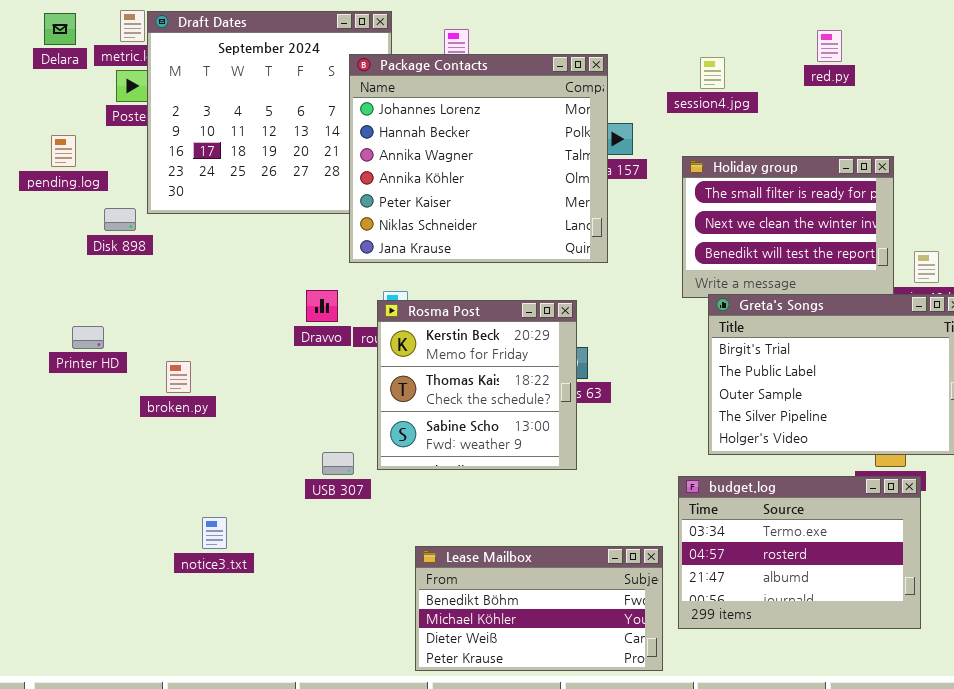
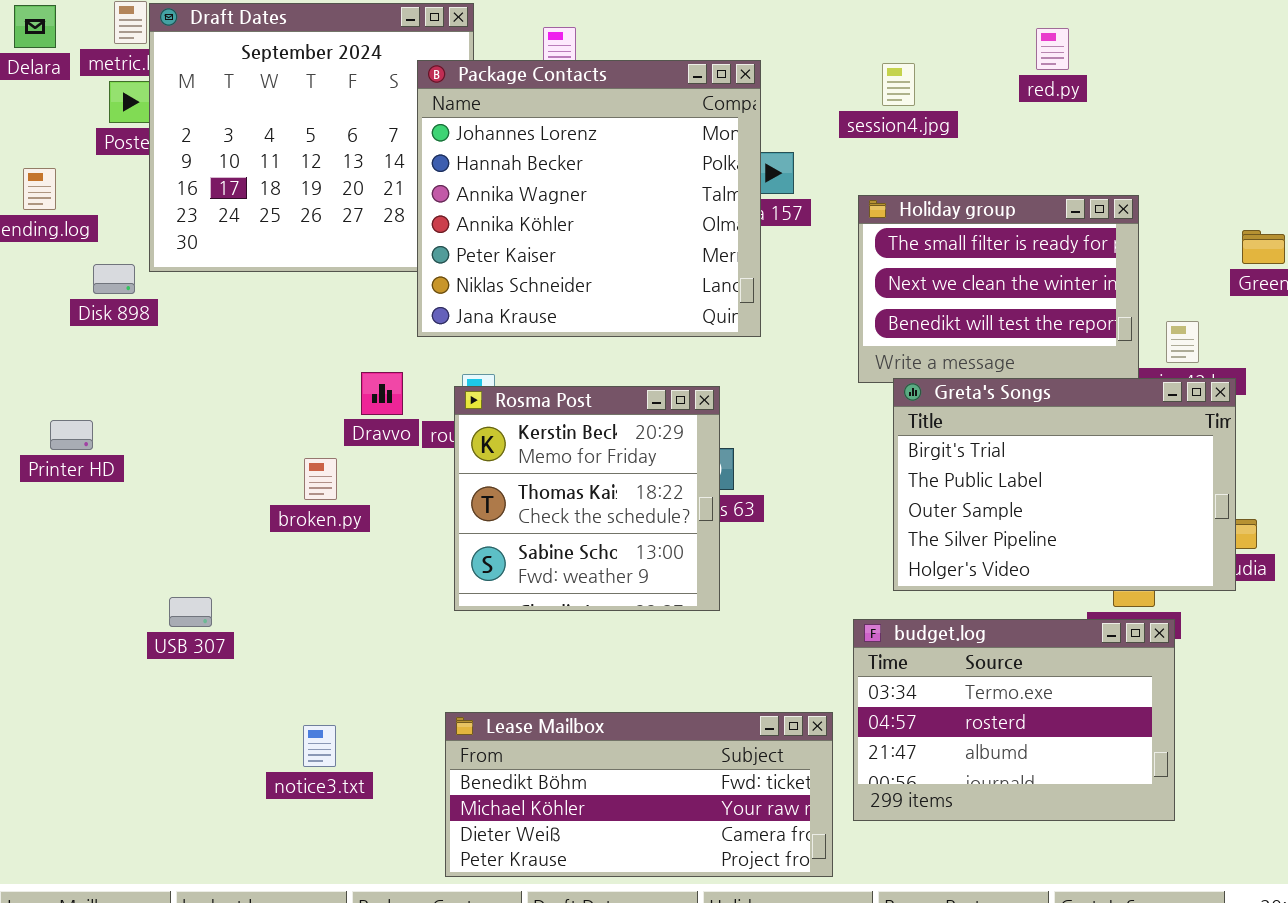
broken.py: [166,361,191,393] -> [304,458,337,500], moved
USB 307: [322,452,354,475] -> [169,597,212,627], moved
notice3.txt: [202,517,227,549] -> [303,725,336,767], moved
Lease Mailbox: [415,546,663,671] -> [445,712,833,877], resized

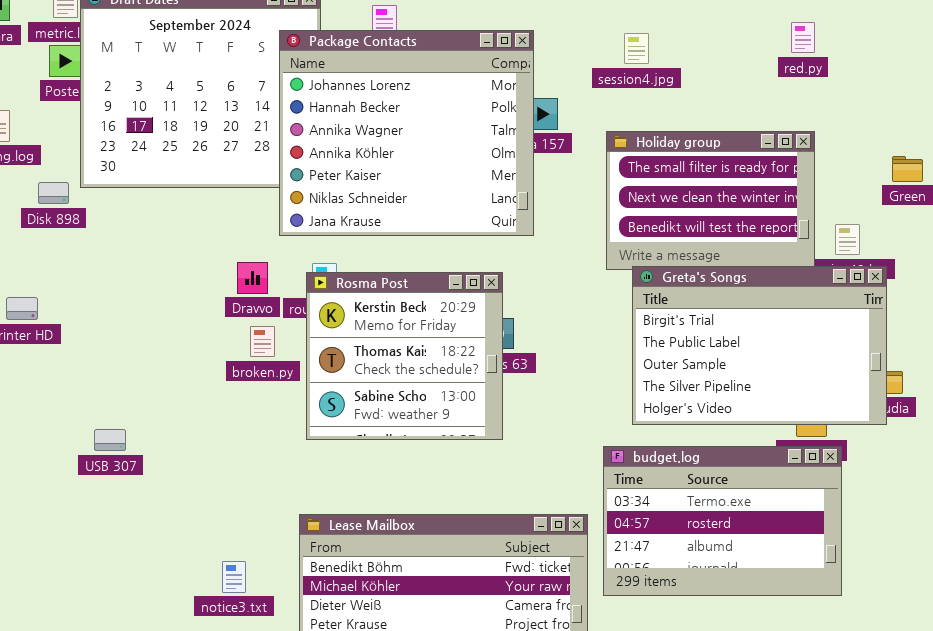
red.py: [1036,28,1069,70] -> [791,22,815,53], moved
broken.py: [304,458,337,500] -> [250,326,275,357], moved
notice3.txt: [303,725,336,767] -> [222,561,246,593], moved

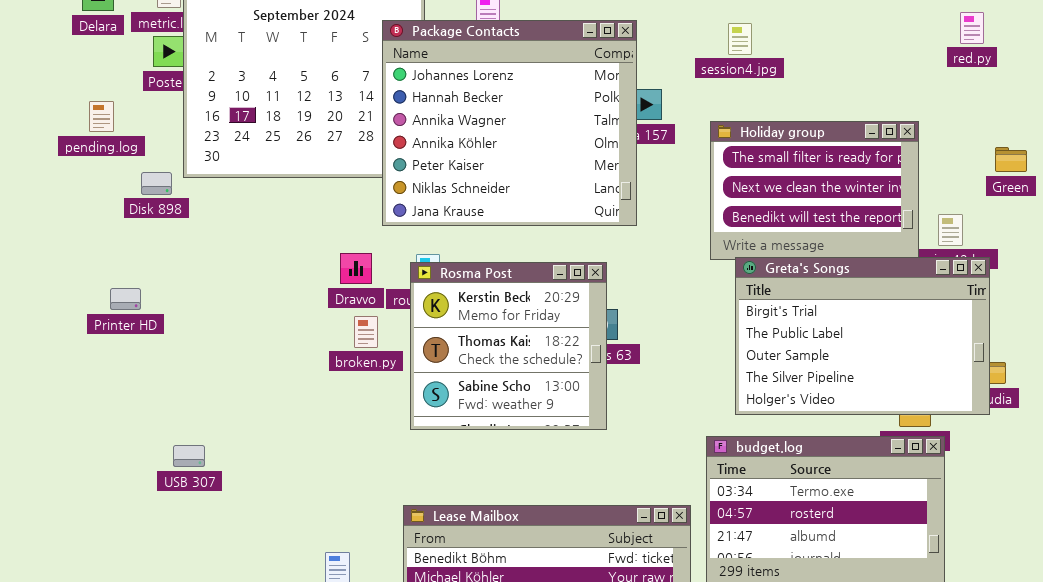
red.py: [791,22,815,53] -> [960,12,984,44], moved
USB 307: [94,429,126,451] -> [173,445,205,467], moved

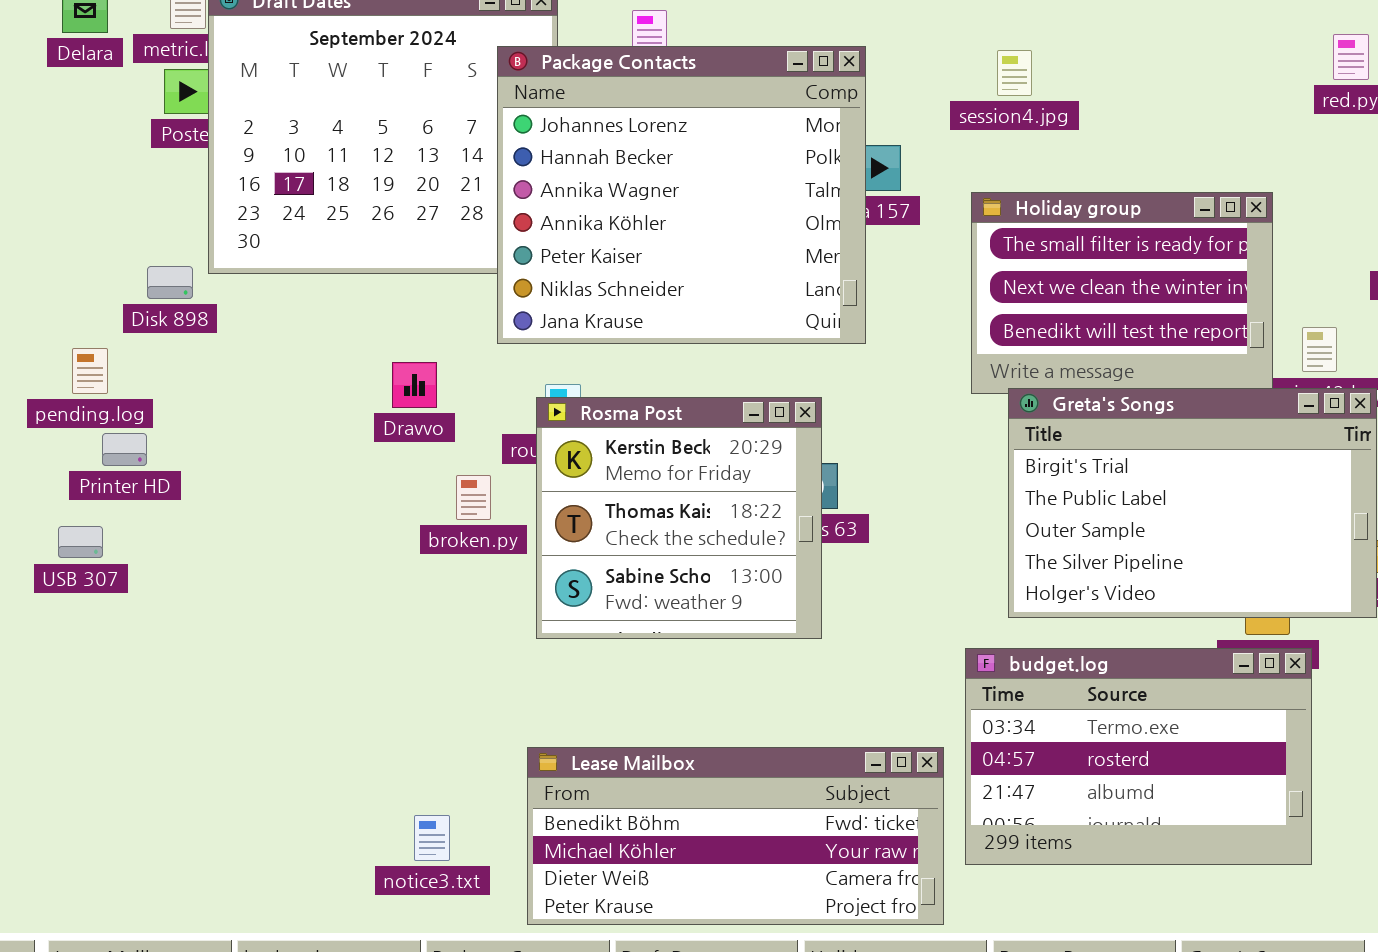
pending.log: [89,101,114,132] -> [72,348,108,394], moved
Dravvo: [340,253,372,284] -> [392,362,437,408], moved
USB 307: [173,445,205,467] -> [58,526,103,558], moved

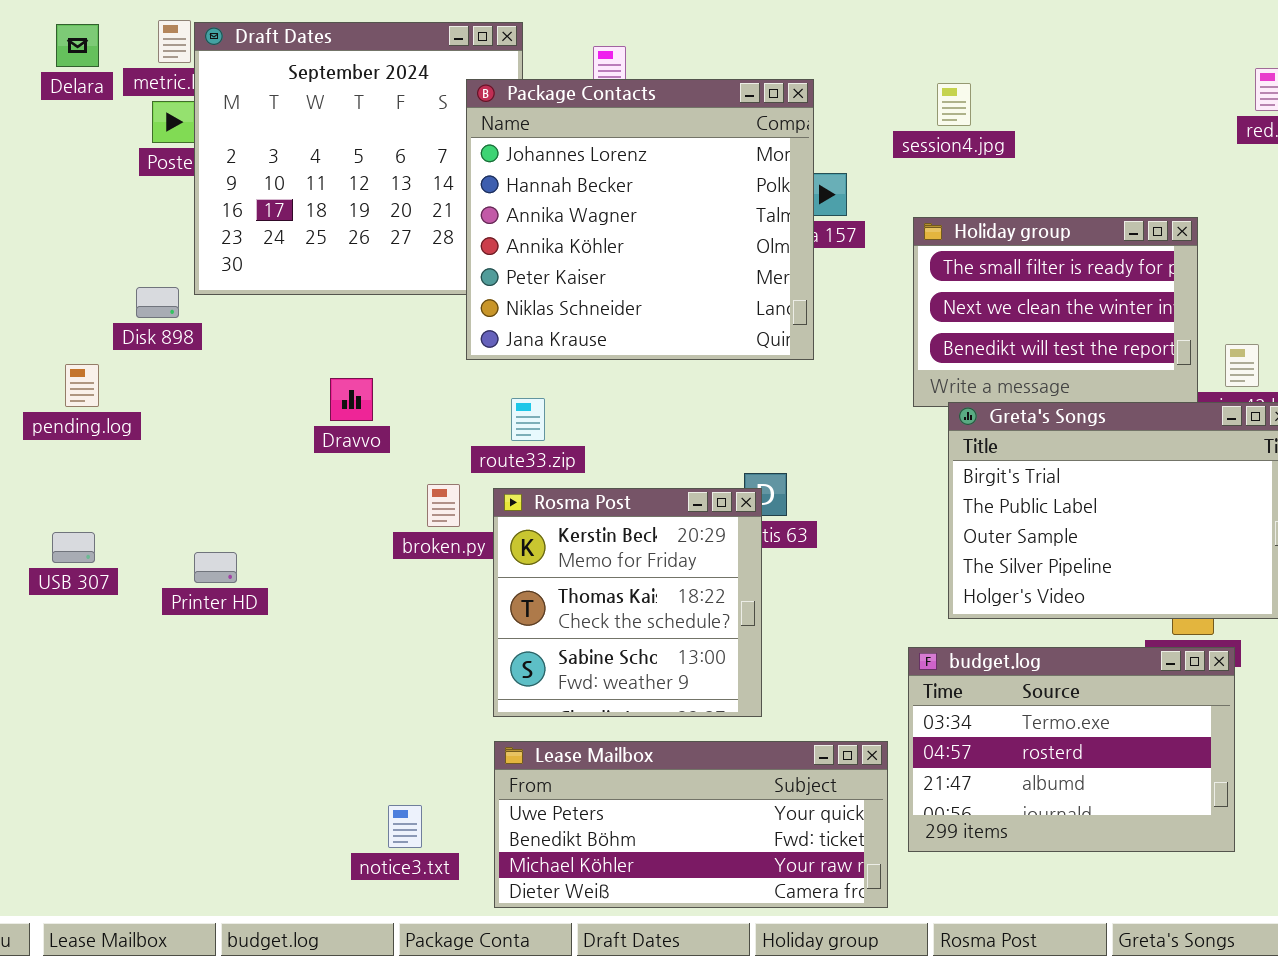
Dravvo: [392,362,437,408] -> [330,378,373,421], moved
Rosma Post: [536,397,822,639] -> [493,488,762,717], moved
Printer HD: [102,433,147,466] -> [194,552,237,583], moved
Lease Mailbox: [527,747,944,925] -> [494,741,888,908], scrolled up 1 row

